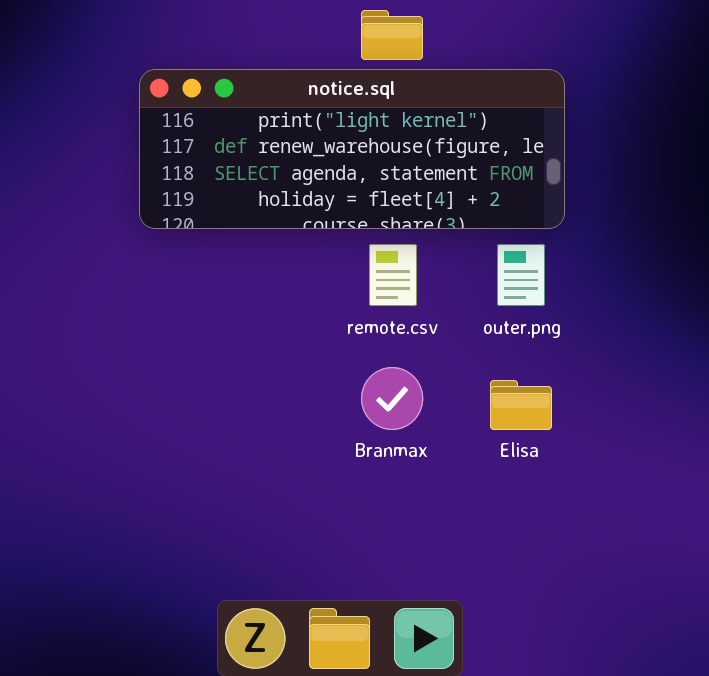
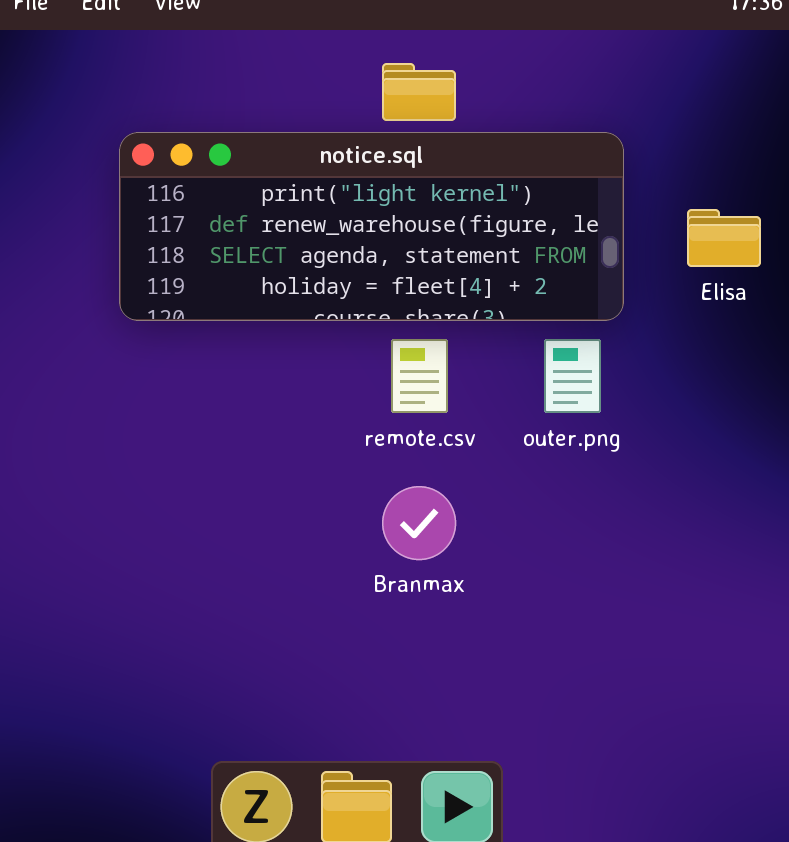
Elisa: [490,380,552,430] -> [687,209,761,267], moved

